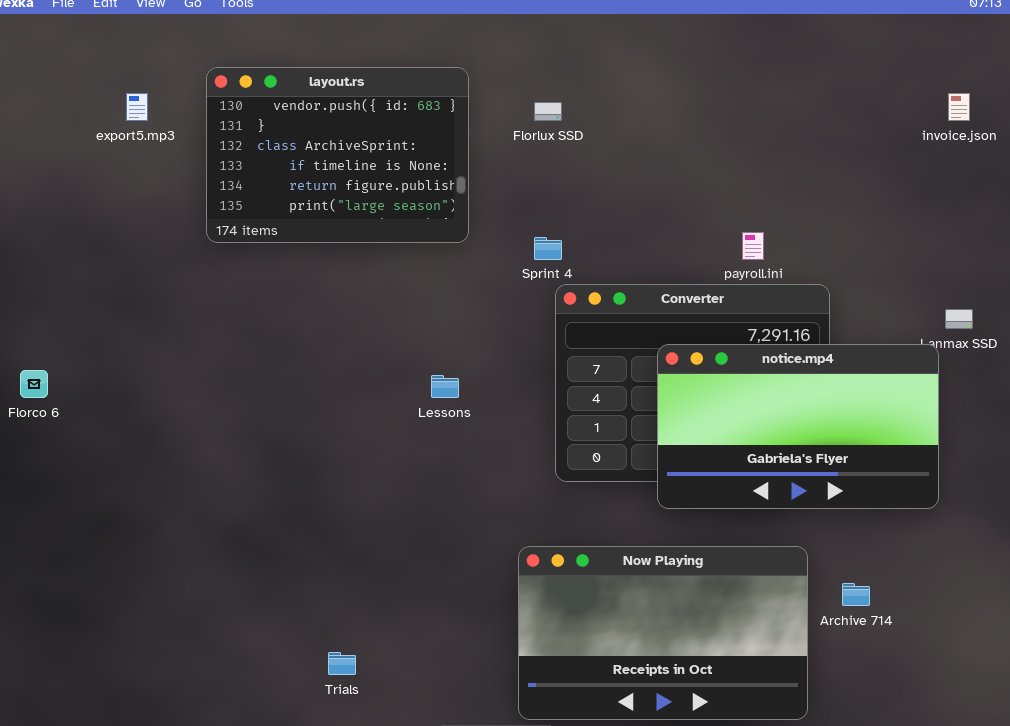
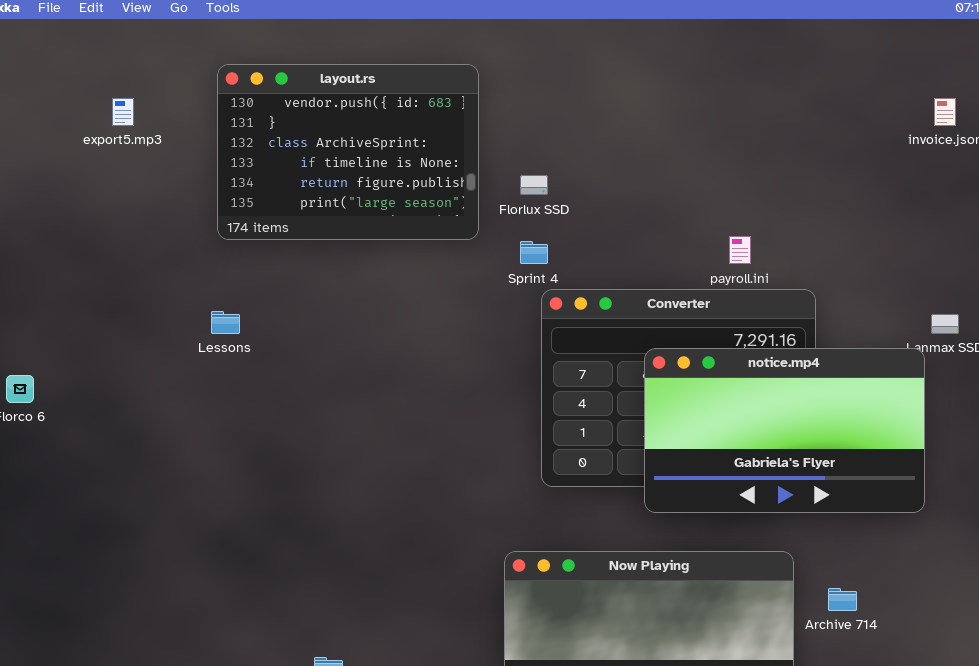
layout.rs: [206,67,469,243] -> [217,64,479,240], moved
Florlux SSD: [534,102,562,121] -> [520,175,548,195], moved
Lessons: [431,375,459,398] -> [211,311,240,334], moved

